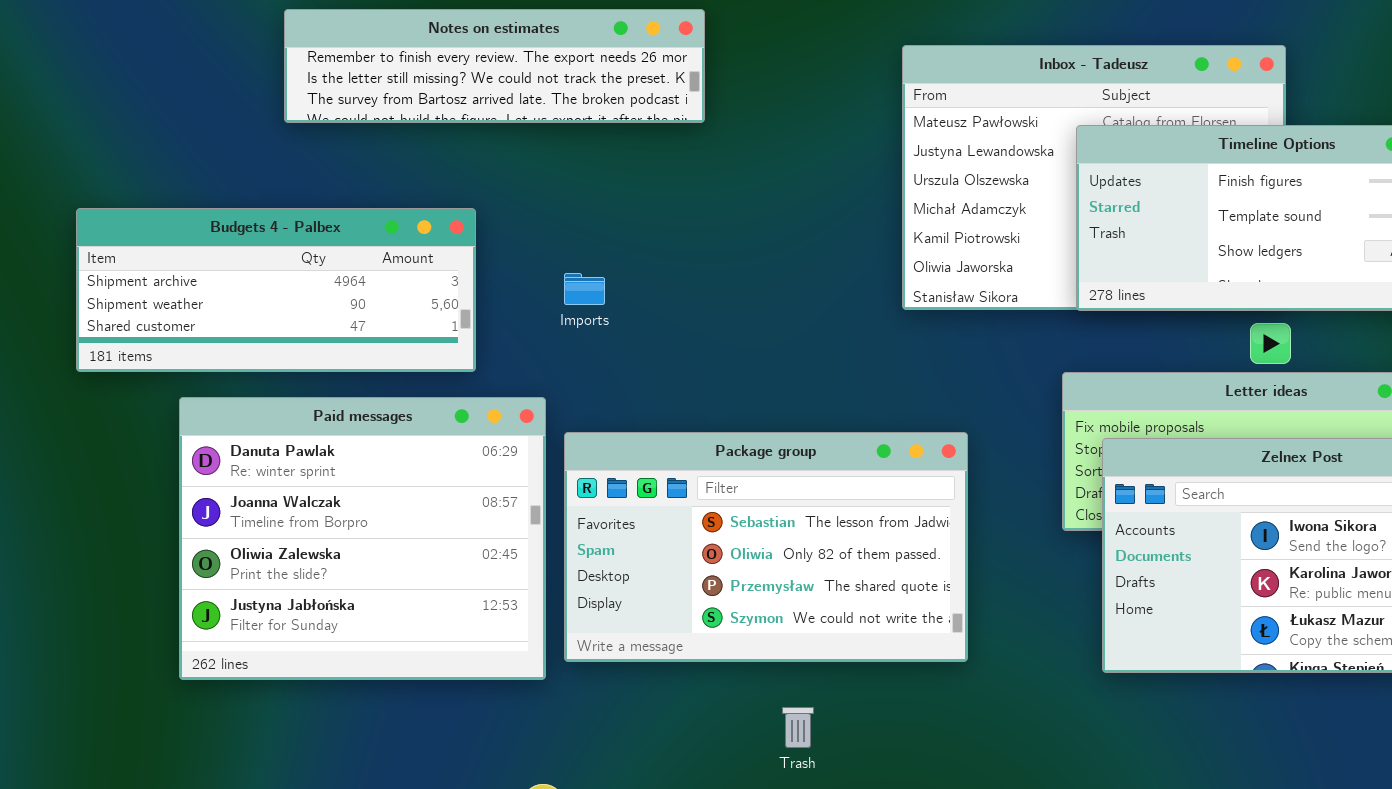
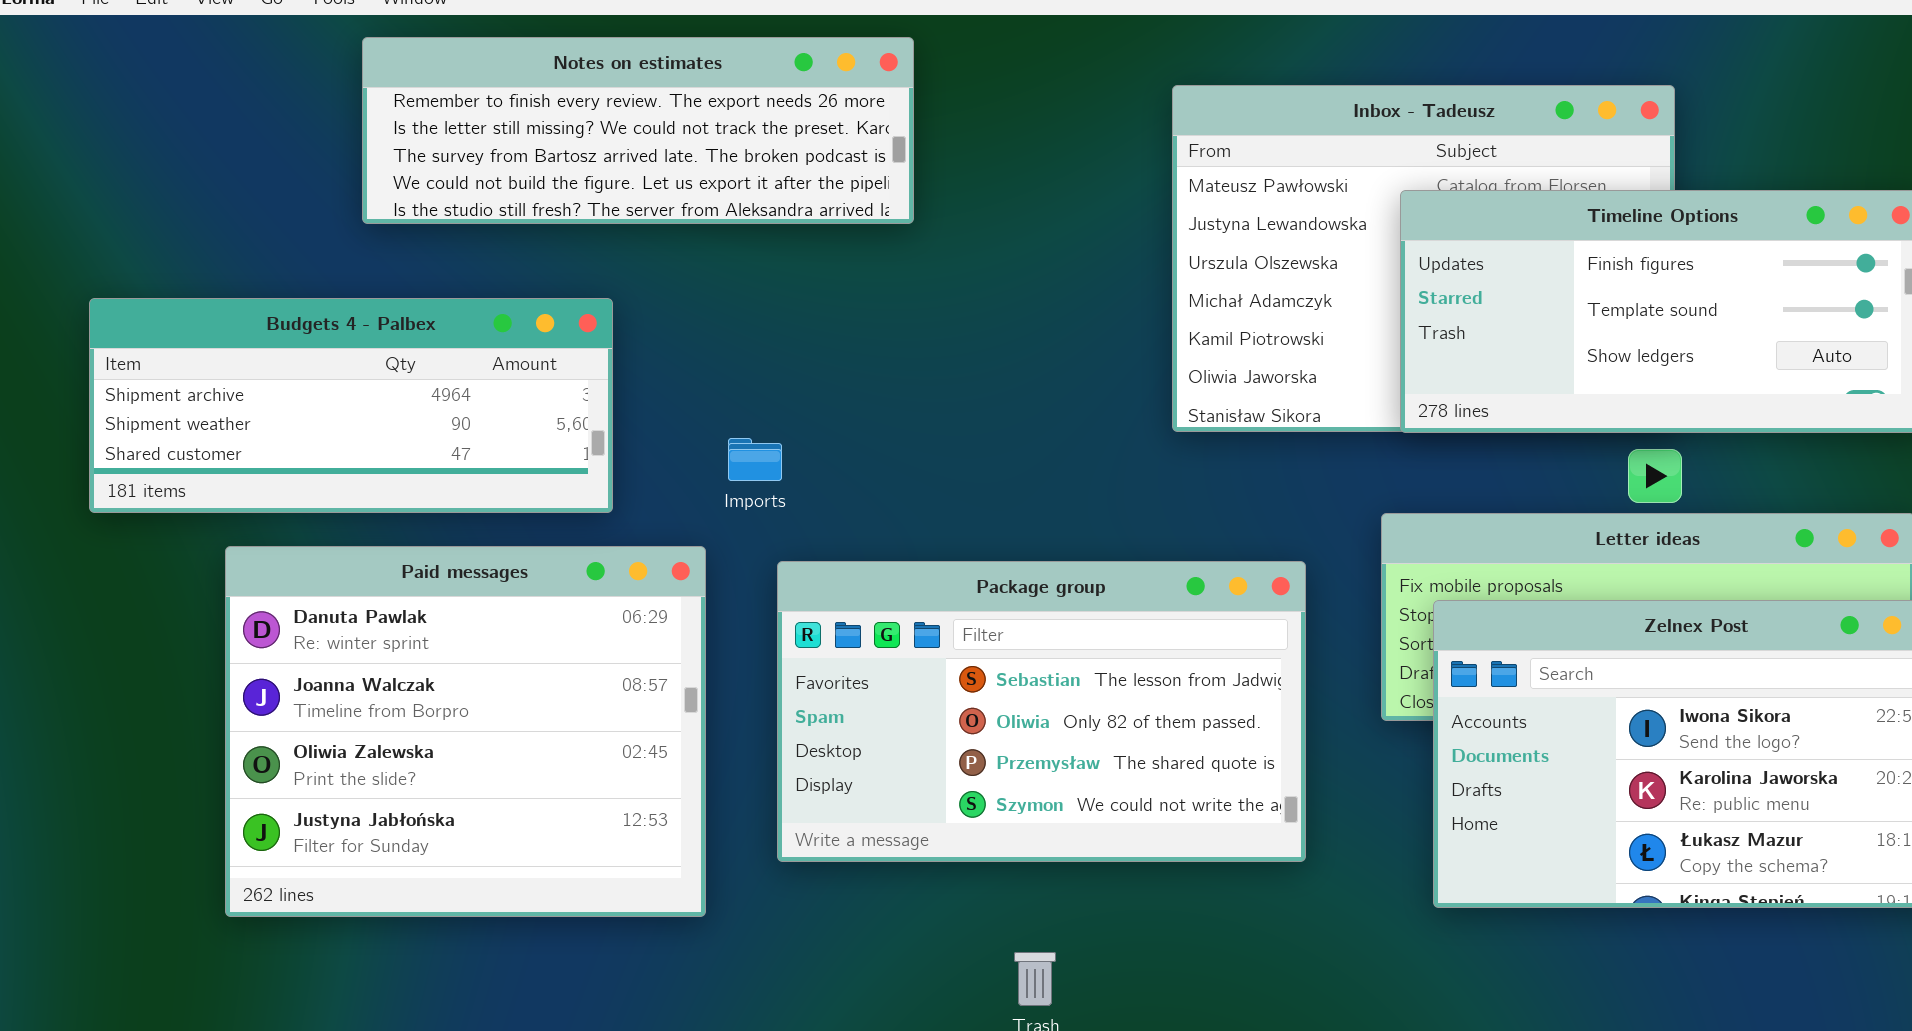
Notes on estimates: [284,9,705,123] -> [362,37,914,224], resized
Imports: [564,273,605,305] -> [728,438,782,481], moved
Package group: [564,432,968,662] -> [777,561,1306,862], moved

